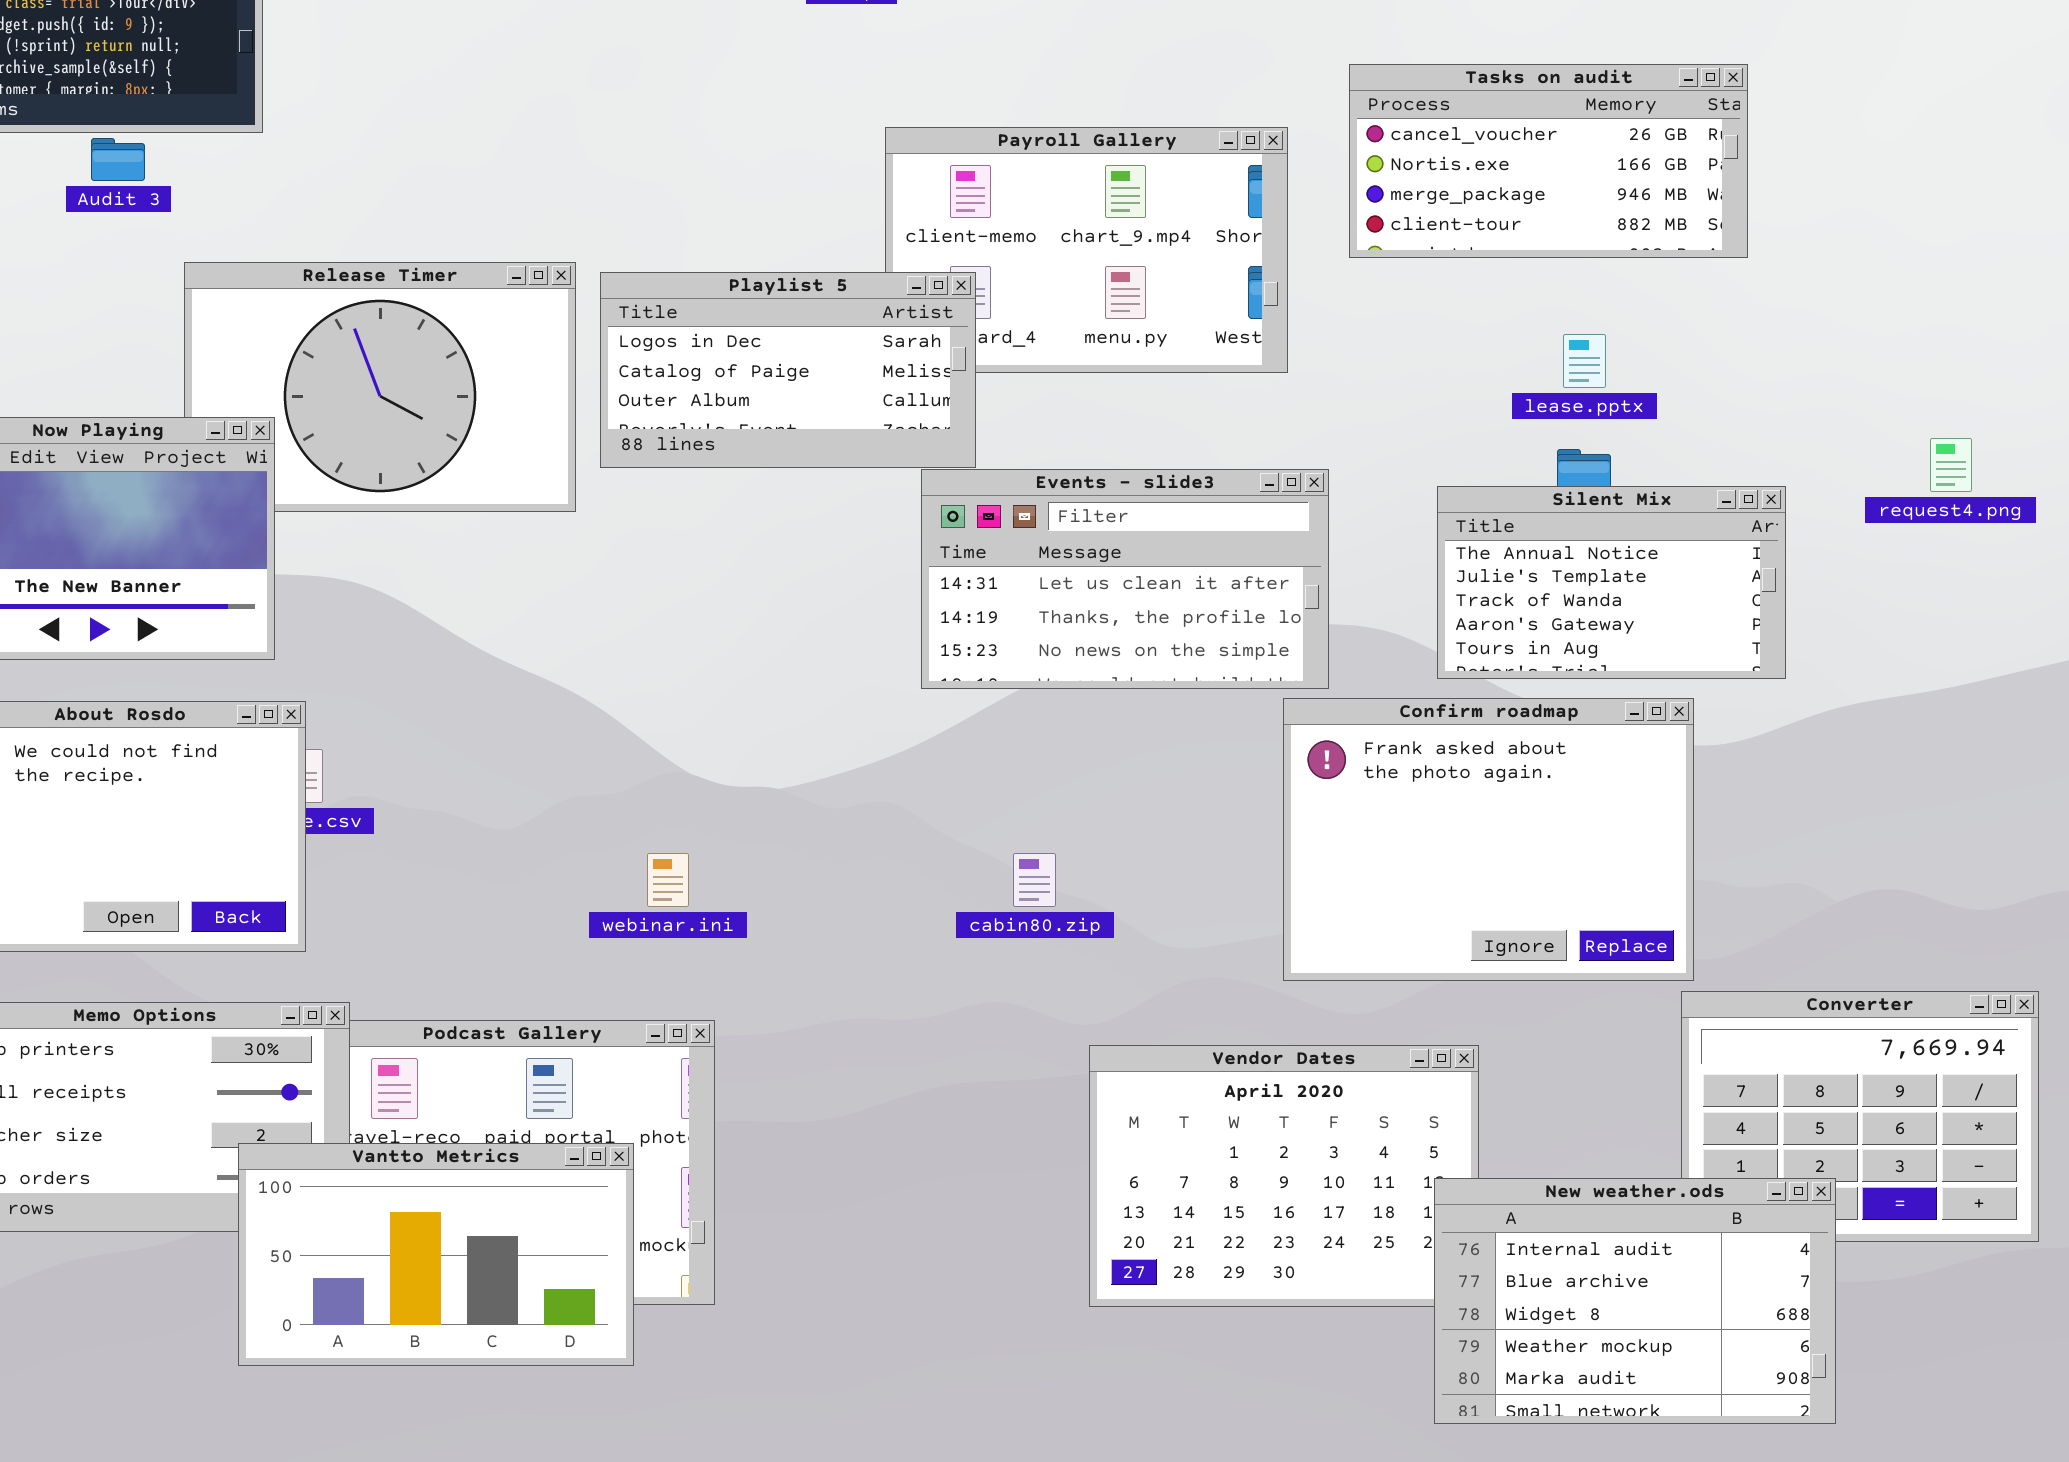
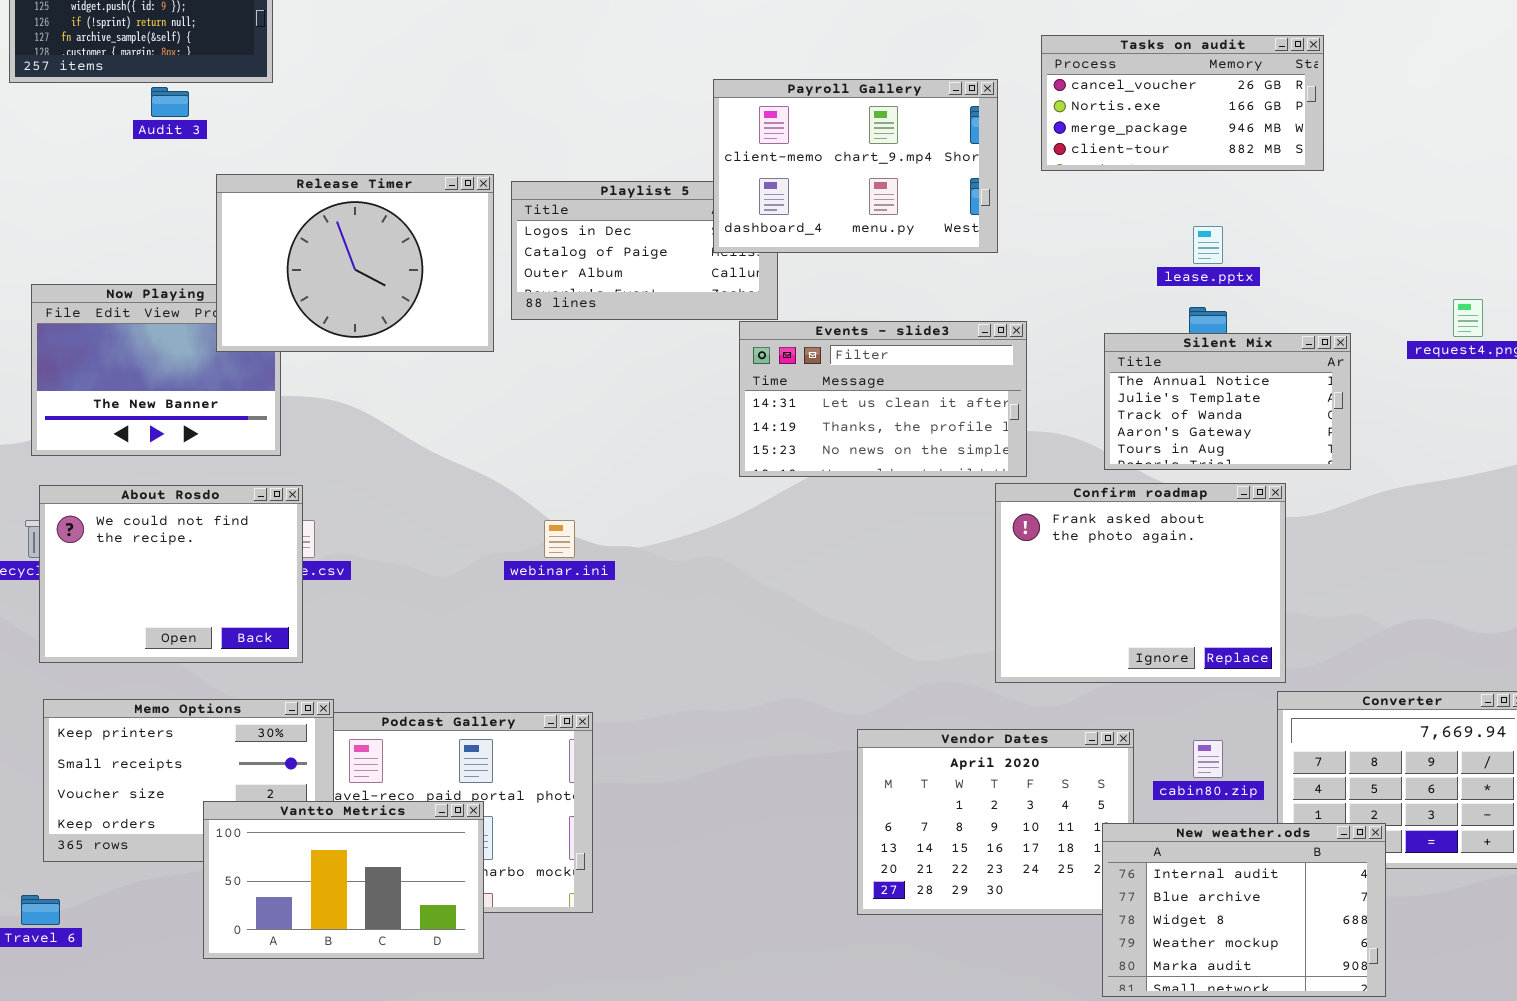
Payroll Gallery: [885,127,1288,373] -> [713,79,998,253], raised
Release Timer: [184,262,576,512] -> [216,174,494,352], raised
webinar.ini: [647,853,689,907] -> [544,520,575,558], moved
cabin80.zip: [1013,853,1056,907] -> [1193,740,1223,778], moved
Vantto Metrics: [238,1143,634,1366] -> [203,801,484,959], moved

